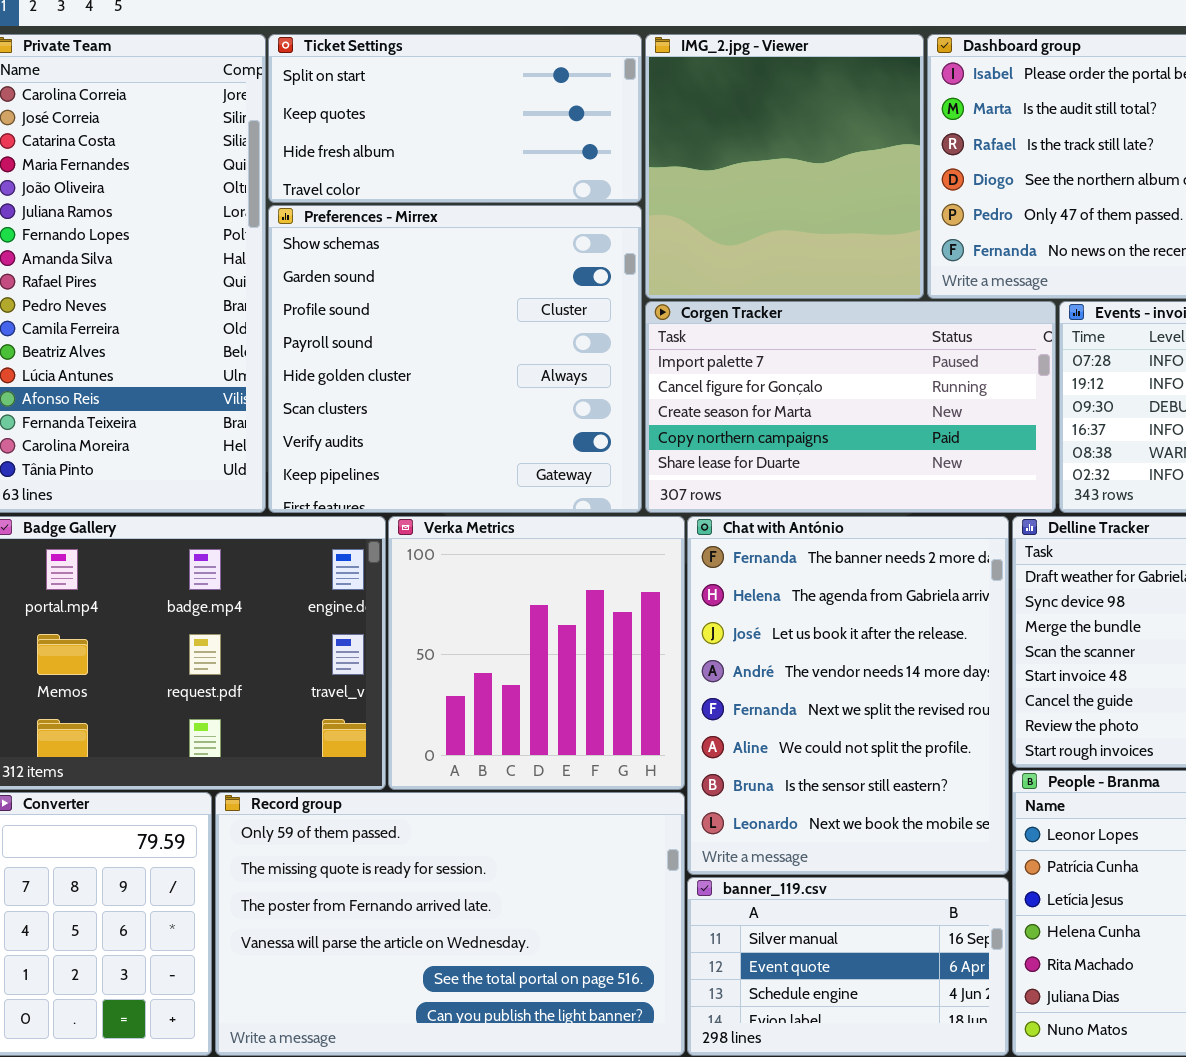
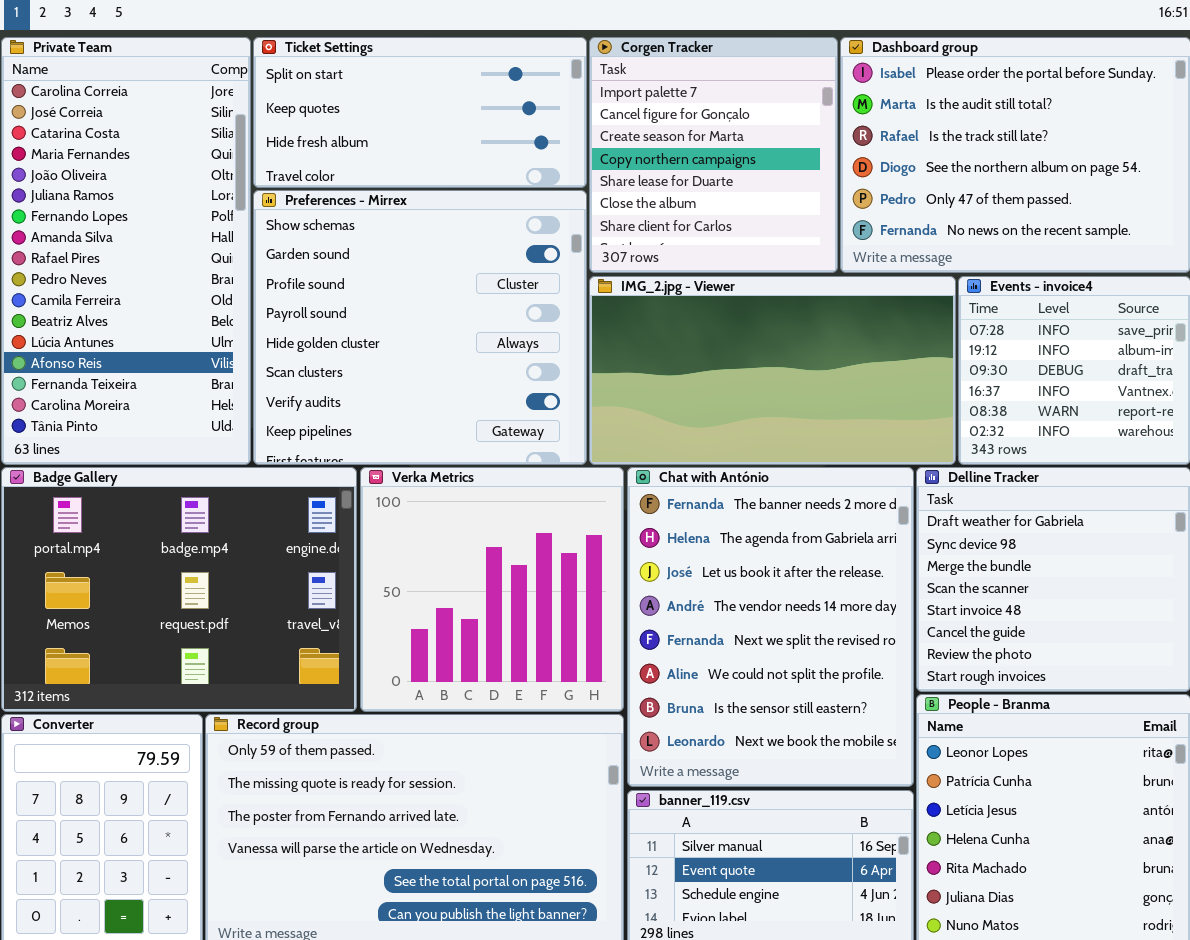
IMG_2.jpg - Viewer: [645,34,924,299] -> [589,276,956,465], moved, resized
Corgen Tracker: [645,301,1056,513] -> [589,37,838,273], moved, resized

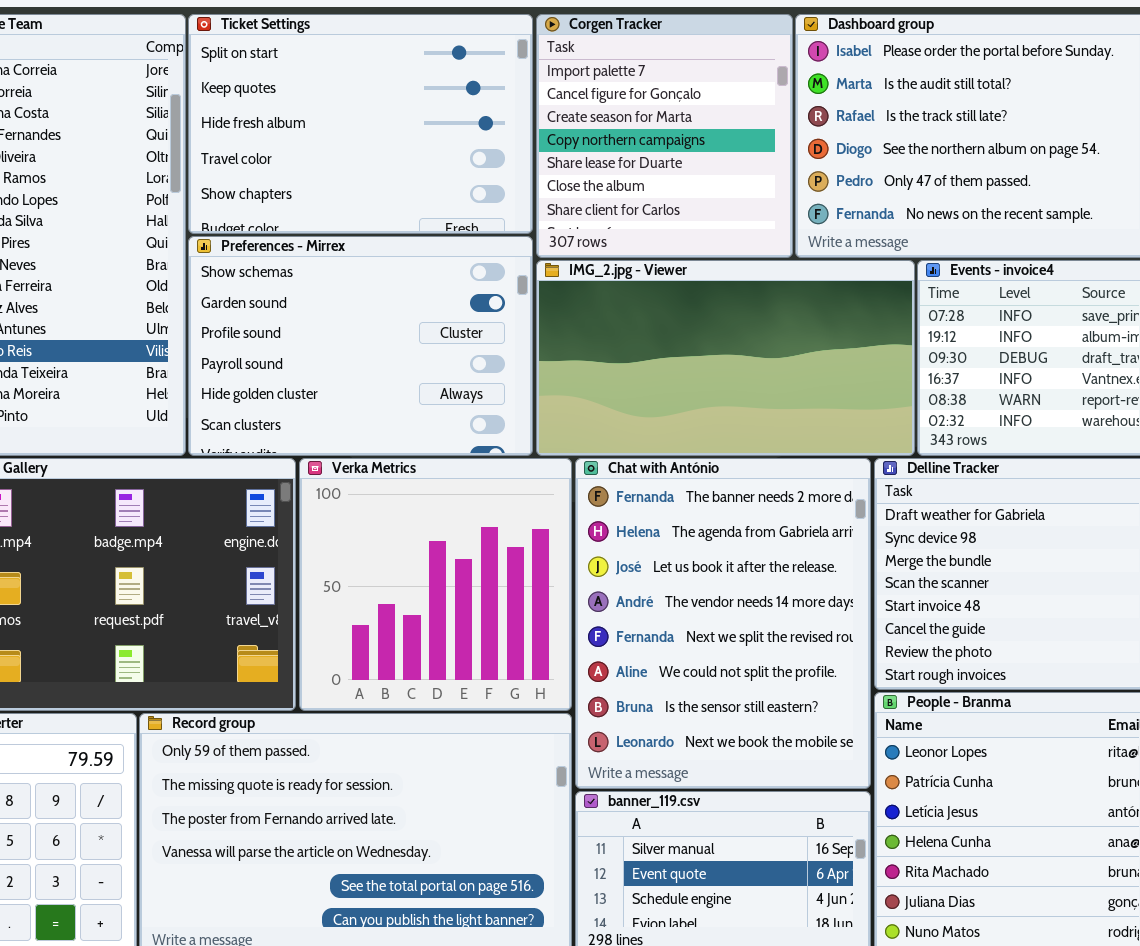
Ticket Settings: [253,37,587,188] -> [188,14,533,234], resized
Preferences - Mirrex: [253,190,587,465] -> [188,236,533,456], resized

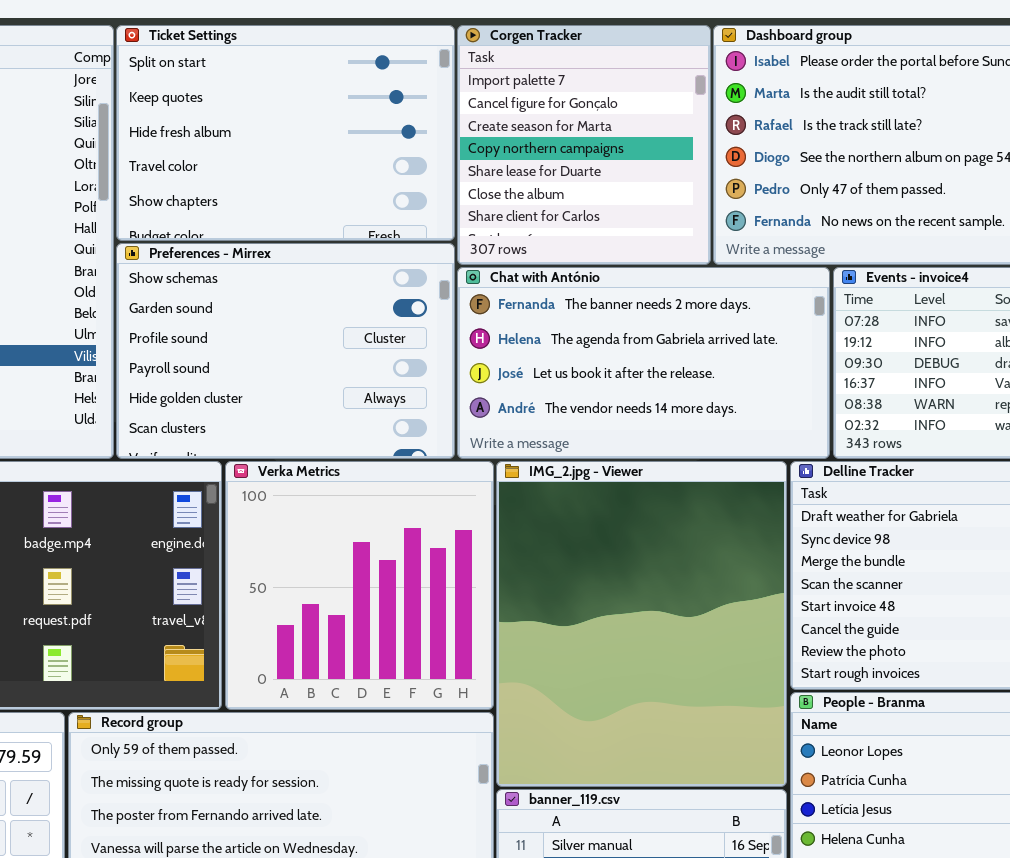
IMG_2.jpg - Viewer: [536,260,915,456] -> [496,461,787,787], moved, resized
Chat with António: [575,458,871,789] -> [457,267,830,459], moved, resized

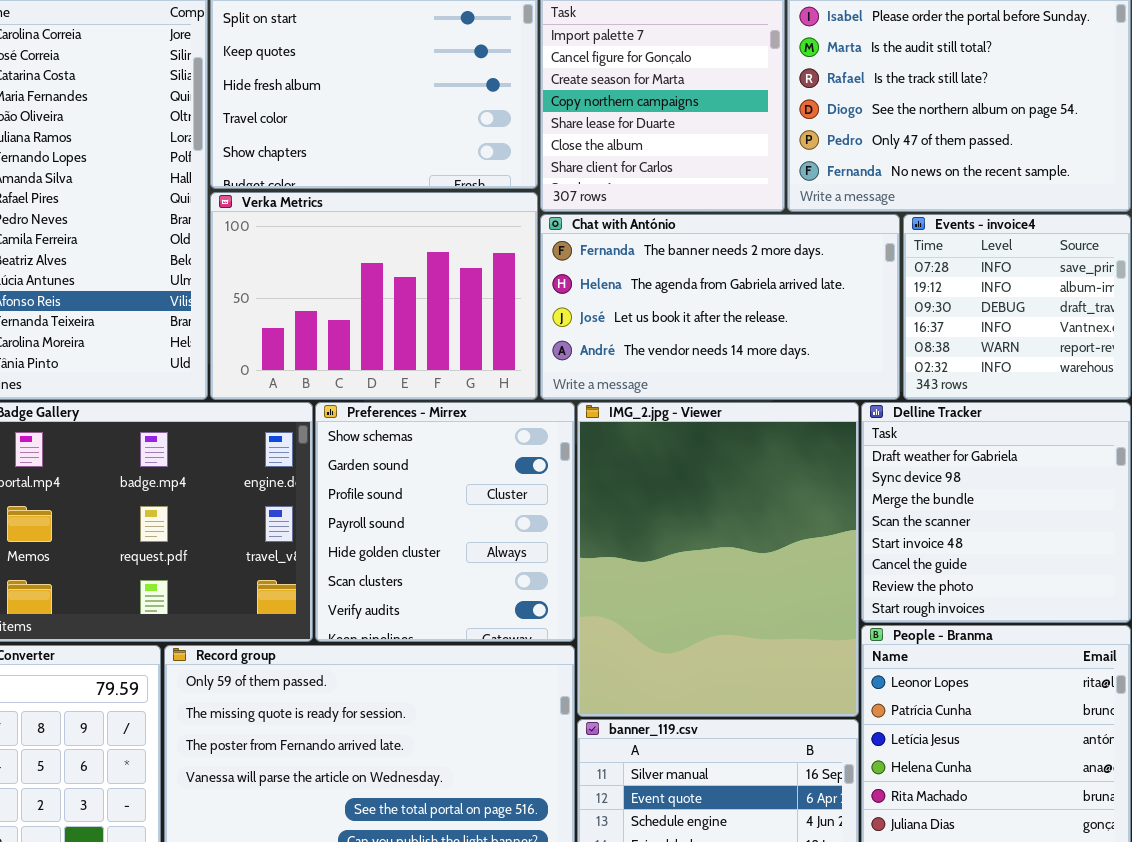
Preferences - Mirrex: [116,243,455,459] -> [315,402,575,642], moved, resized
Verka Metrics: [225,461,494,710] -> [210,192,538,400], moved, resized

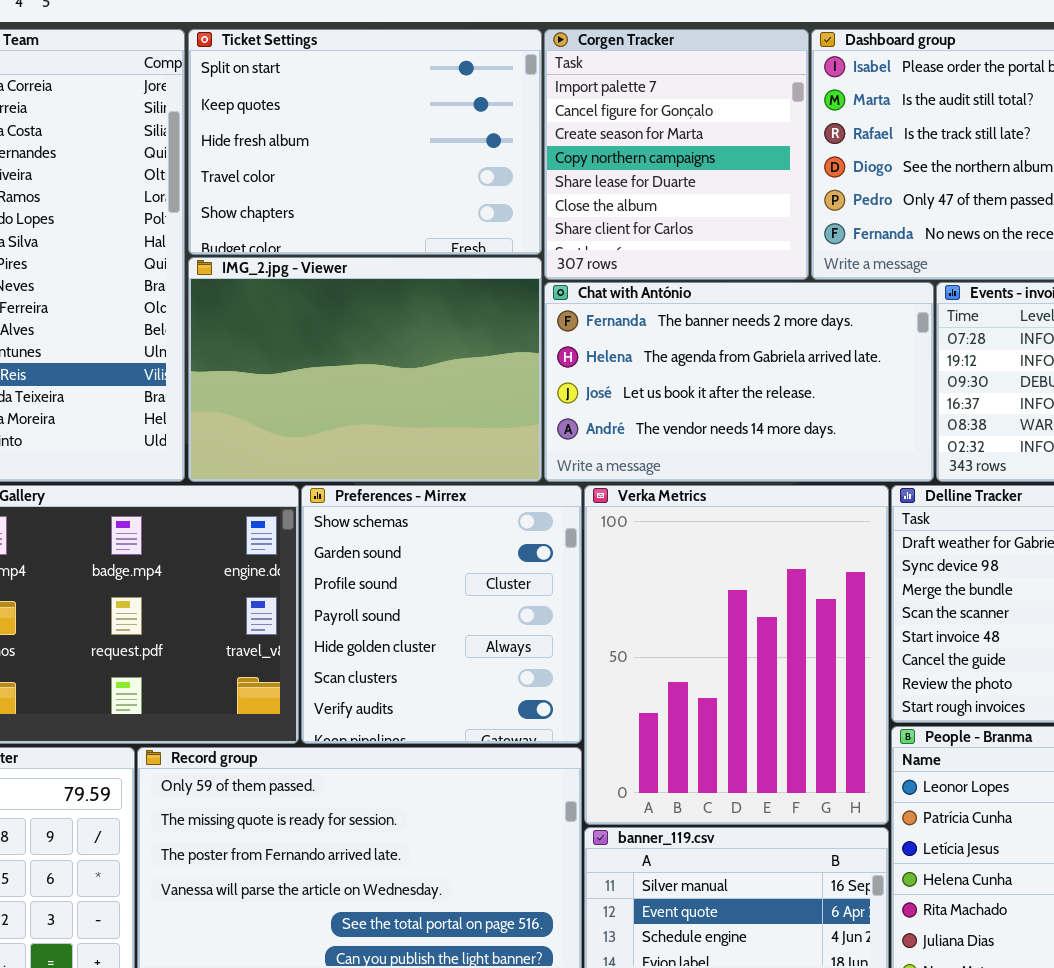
Verka Metrics: [210,192,538,400] -> [584,485,889,825], moved, resized
IMG_2.jpg - Viewer: [577,402,859,717] -> [188,257,542,482], moved, resized

